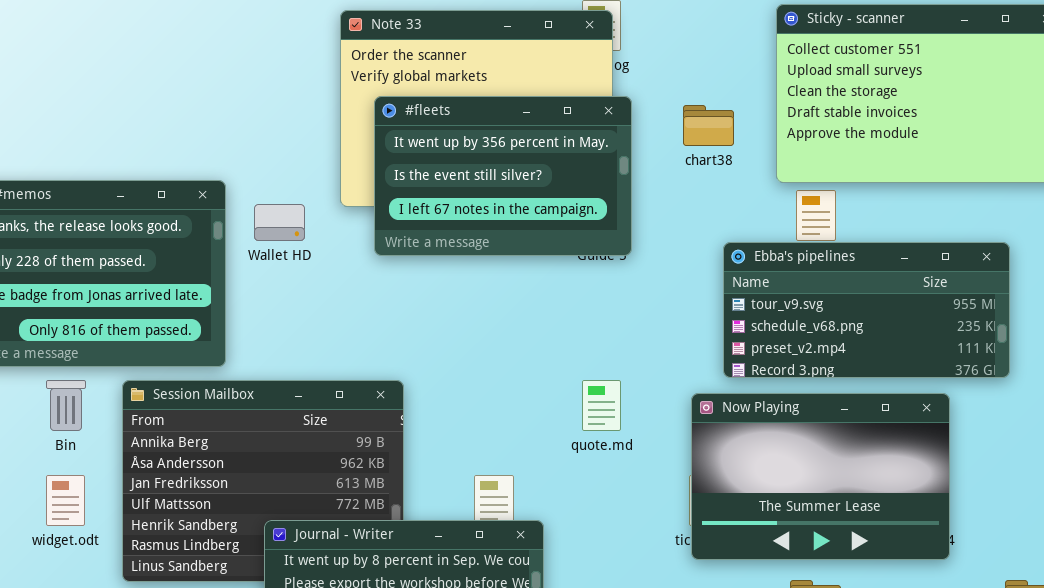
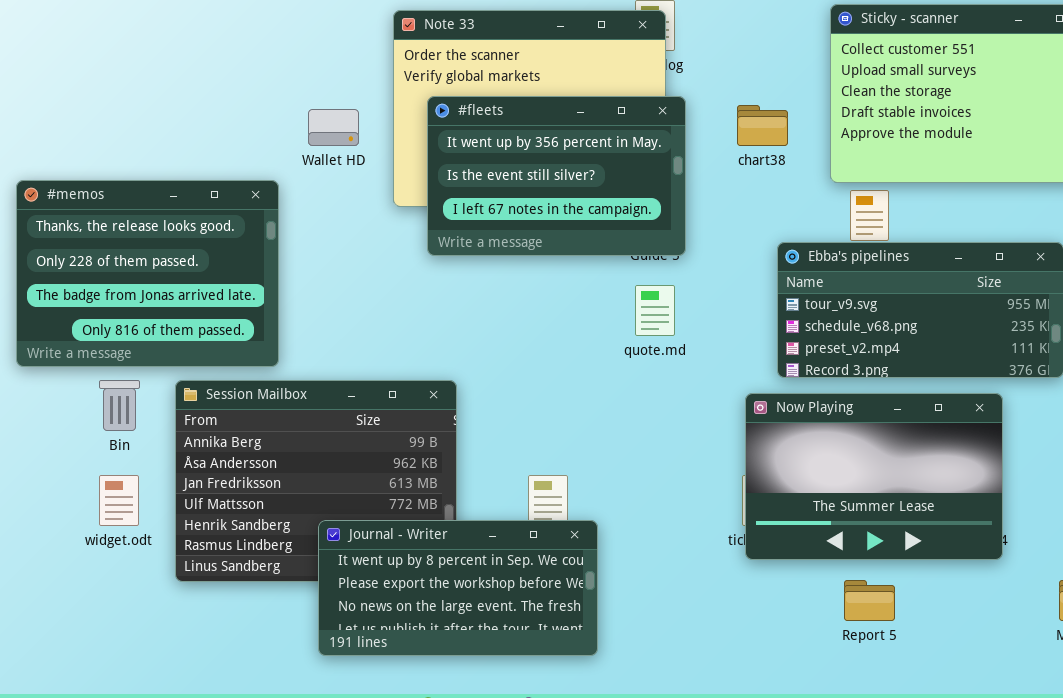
Wallet HD: [254,204,305,241] -> [308,109,359,146], moved
quote.md: [582,380,621,431] -> [635,285,675,336], moved

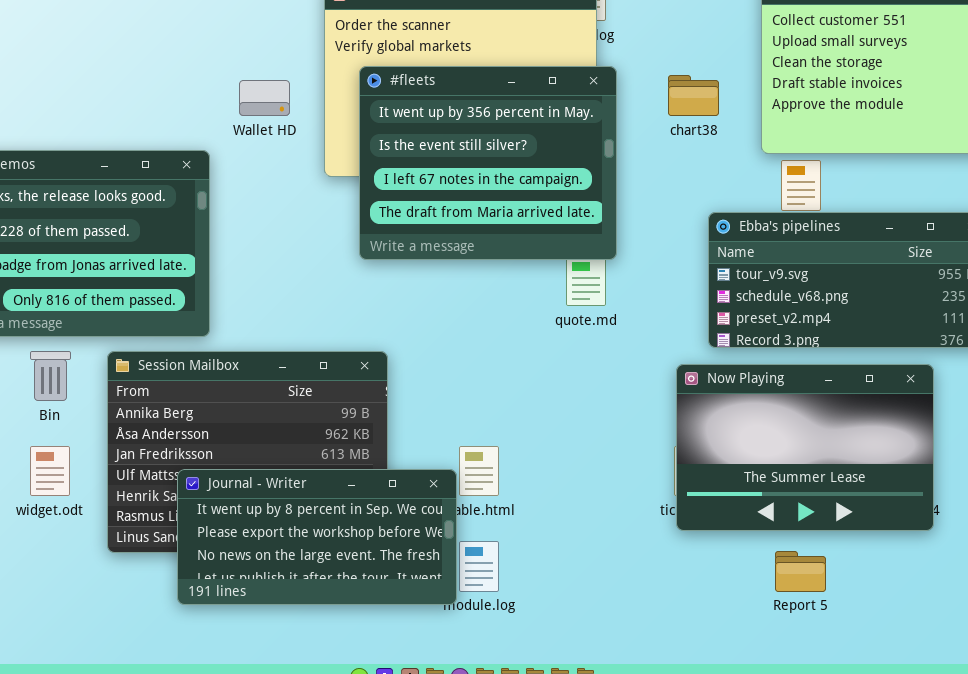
#fleets: [427,96,686,256] -> [359,66,617,260], resized
Journal - Writer: [318,520,598,656] -> [177,469,457,605], moved

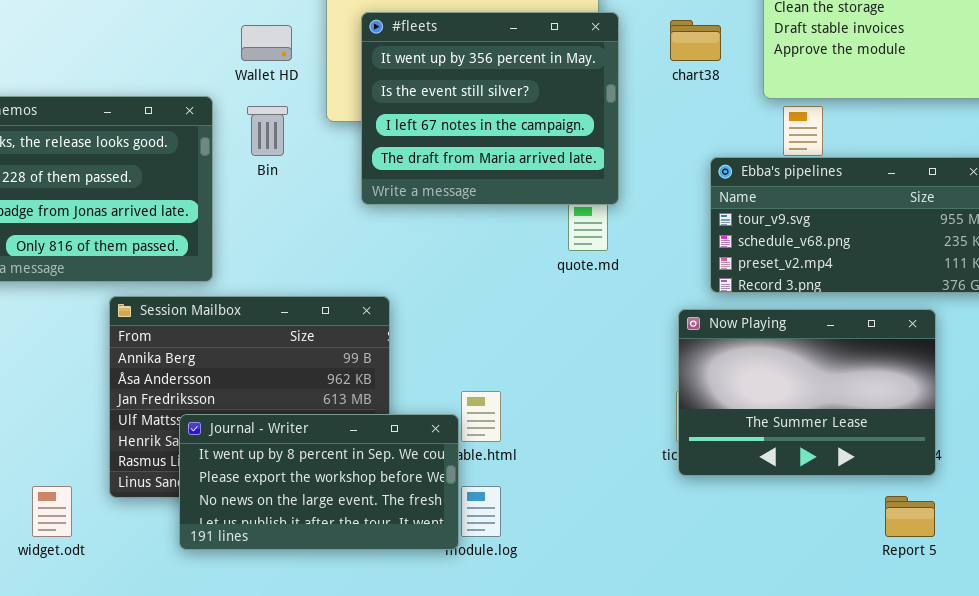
Bin: [30,351,71,401] -> [247,106,288,156], moved
widget.odt: [30,446,70,496] -> [32,486,72,537], moved
Report 5: [775,551,826,592] -> [885,496,935,537], moved

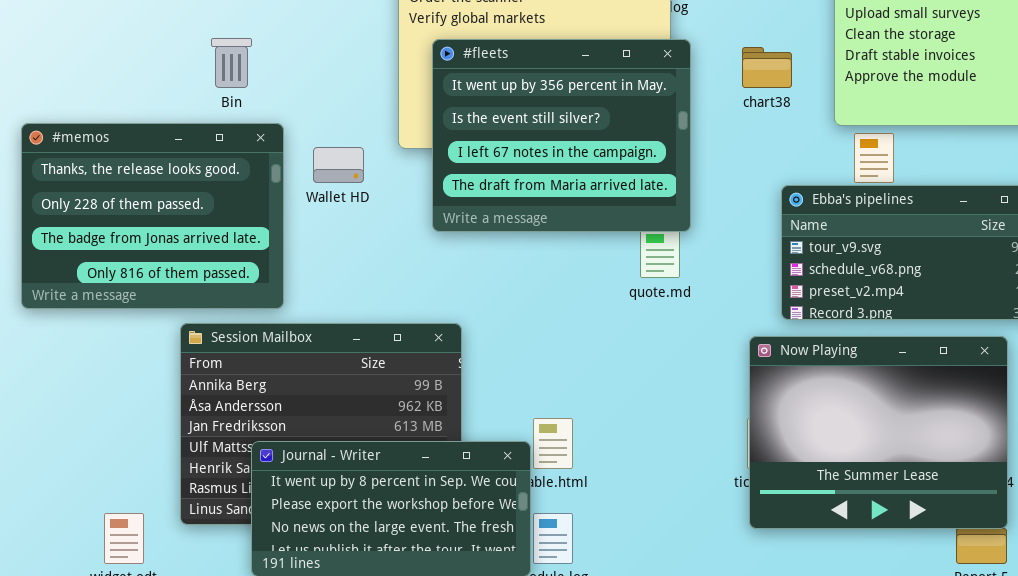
Wallet HD: [241,25,292,61] -> [313,147,364,183], moved
Bin: [247,106,288,156] -> [211,38,252,88], moved
Now Playing: [678,309,936,476] -> [749,336,1008,529], resized

